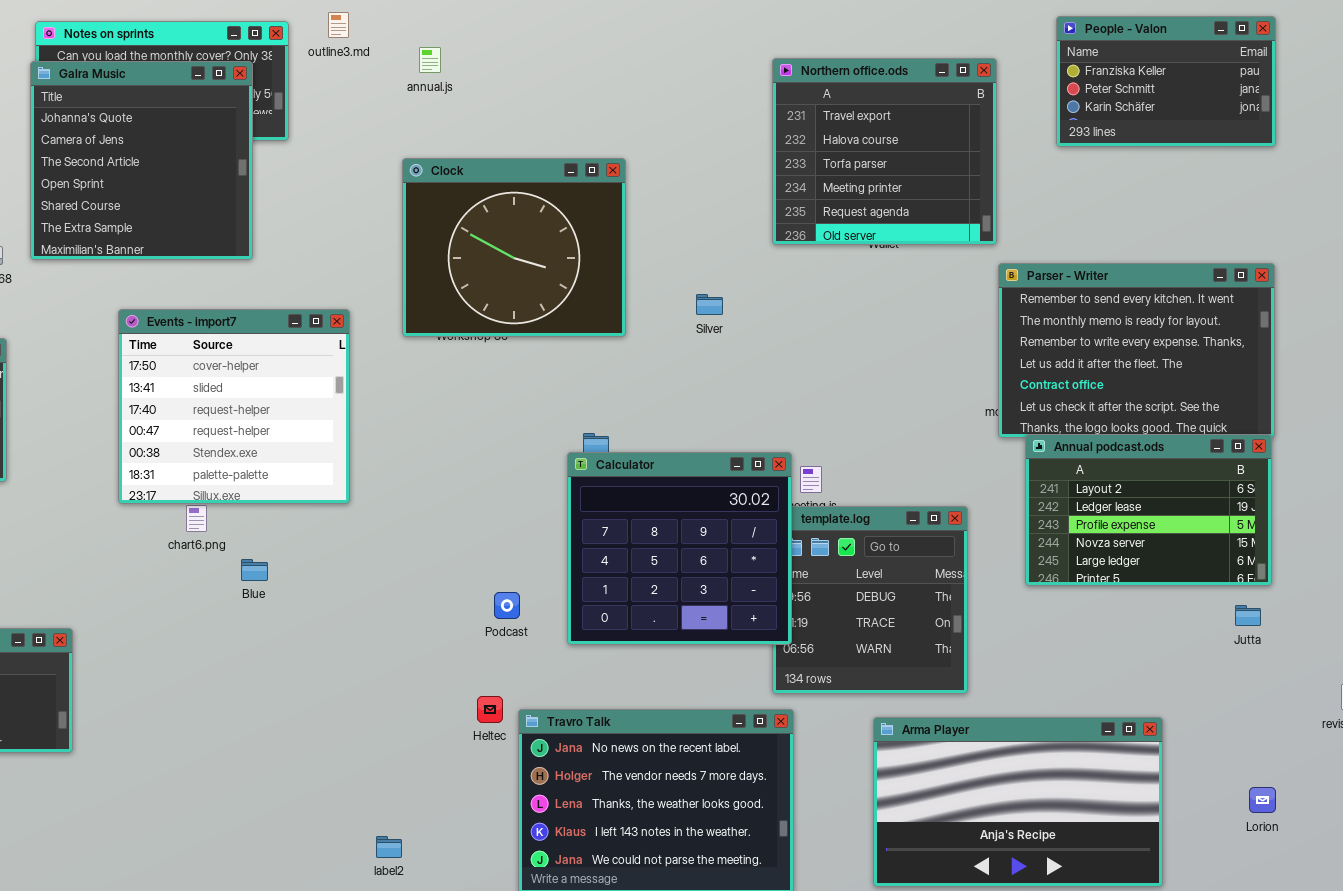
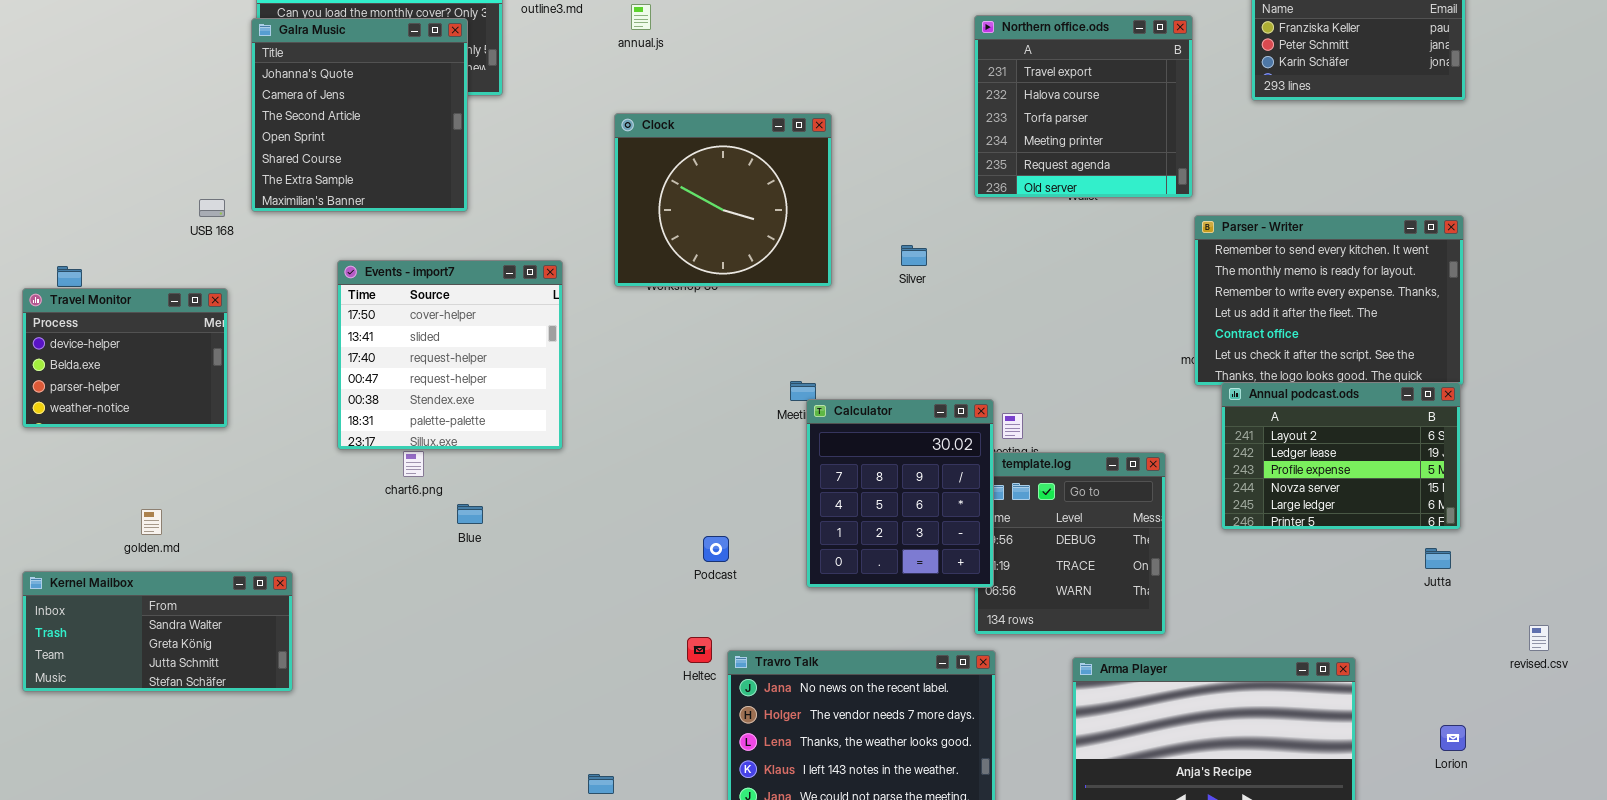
Calculator: [567,452,792,645] -> [806,399,994,588], resized

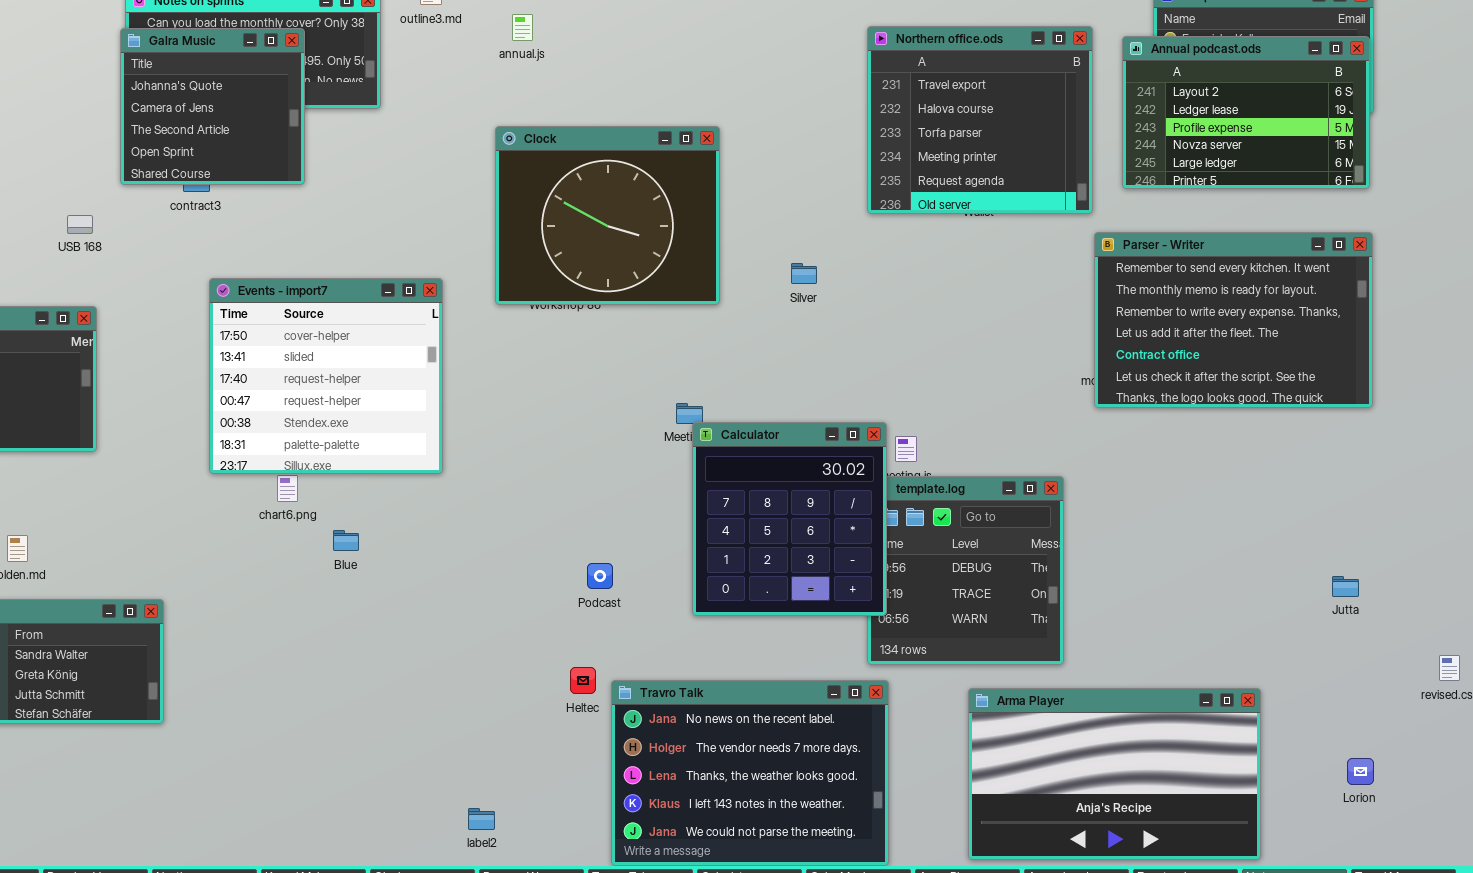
Galra Music: [251,18,468,212] -> [120,28,305,185], resized
Annual podcast.ods: [1221,382,1461,530] -> [1122,36,1370,189], moved

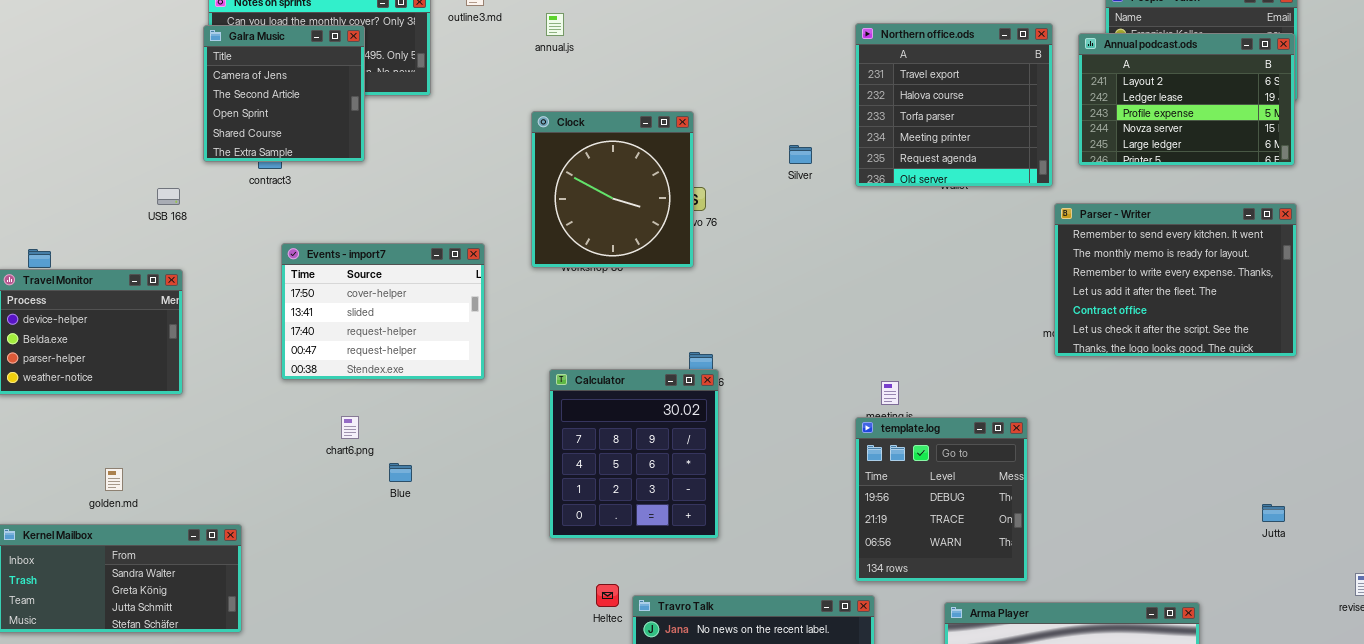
Galra Music: [120,28,305,185] -> [203,25,365,162], scrolled down 1 row
Clock: [495,126,720,305] -> [531,111,694,268], resized
Silver: [791,263,817,284] -> [789,145,812,164], moved
Events - import7: [209,278,443,474] -> [281,243,485,380], resized
Calculator: [692,422,887,616] -> [549,369,719,539], moved

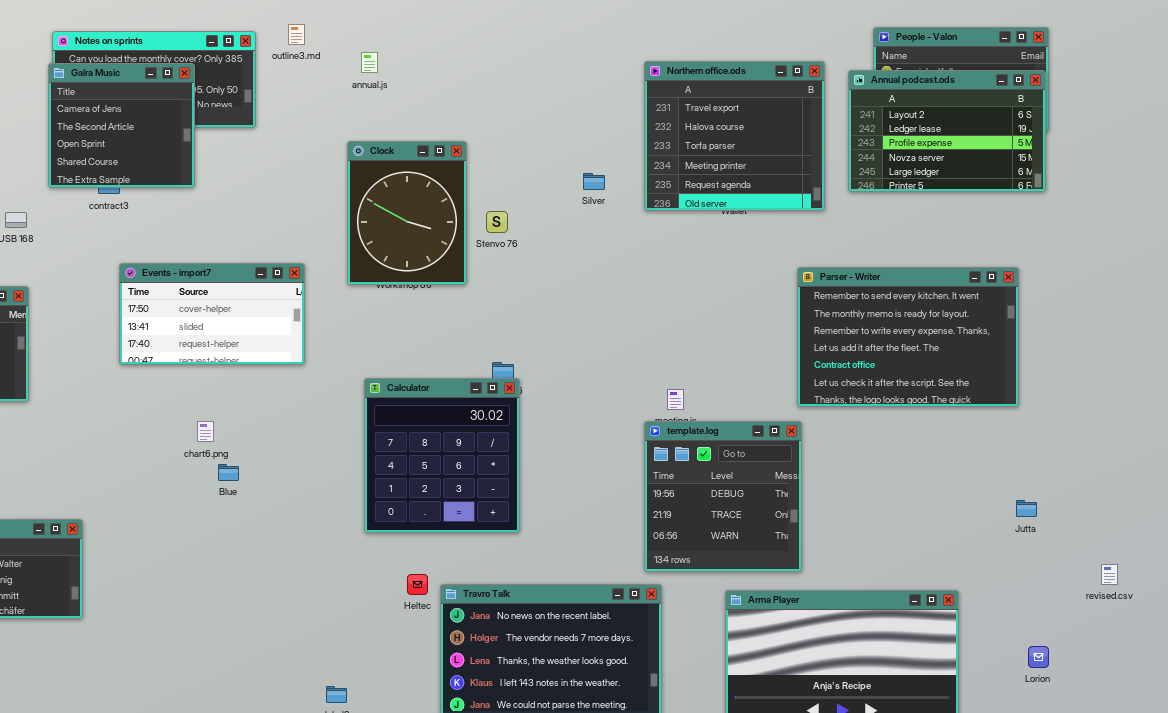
Clock: [531,111,694,268] -> [347,141,467,285], resized
Parser - Writer: [1054,203,1297,357] -> [797,267,1019,407], moved
Events - import7: [281,243,485,380] -> [119,263,305,365], resized
chart6.png: [341,416,359,439] -> [197,421,214,442], moved

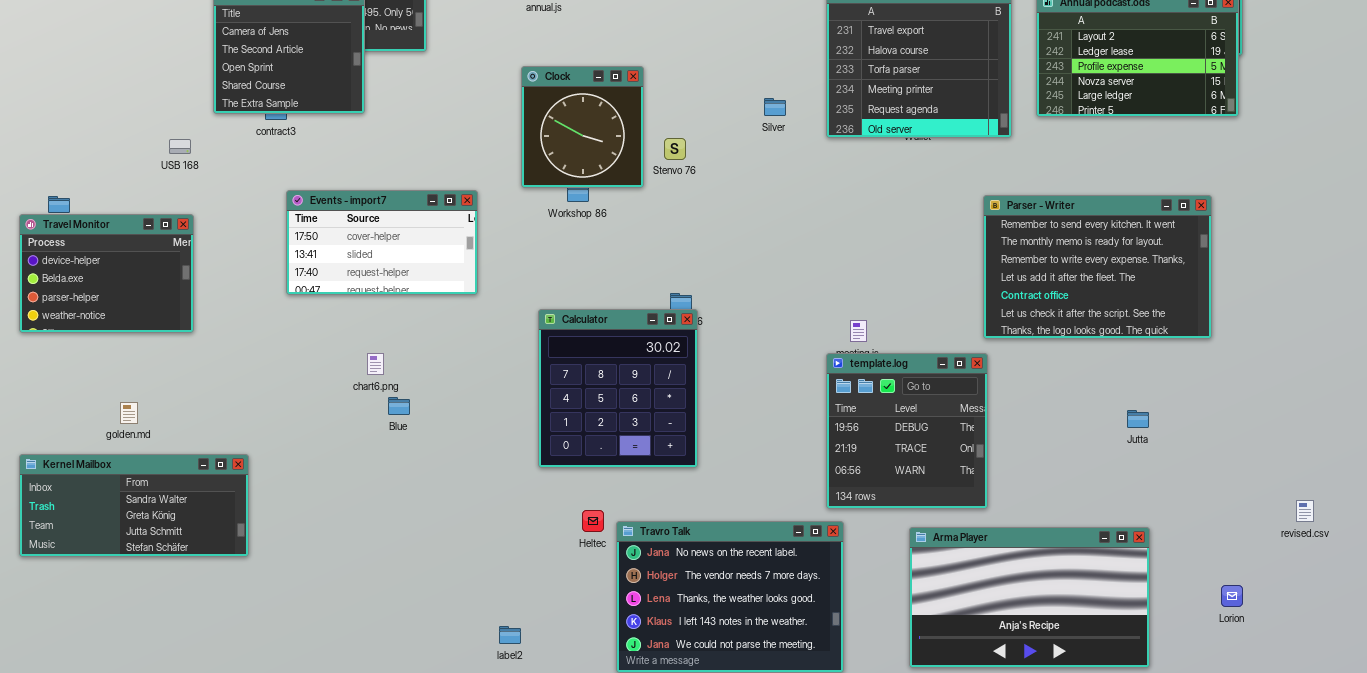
Clock: [347,141,467,285] -> [521,66,644,188], resized
Jutta: [1016,500,1037,517] -> [1127,410,1149,428], moved

